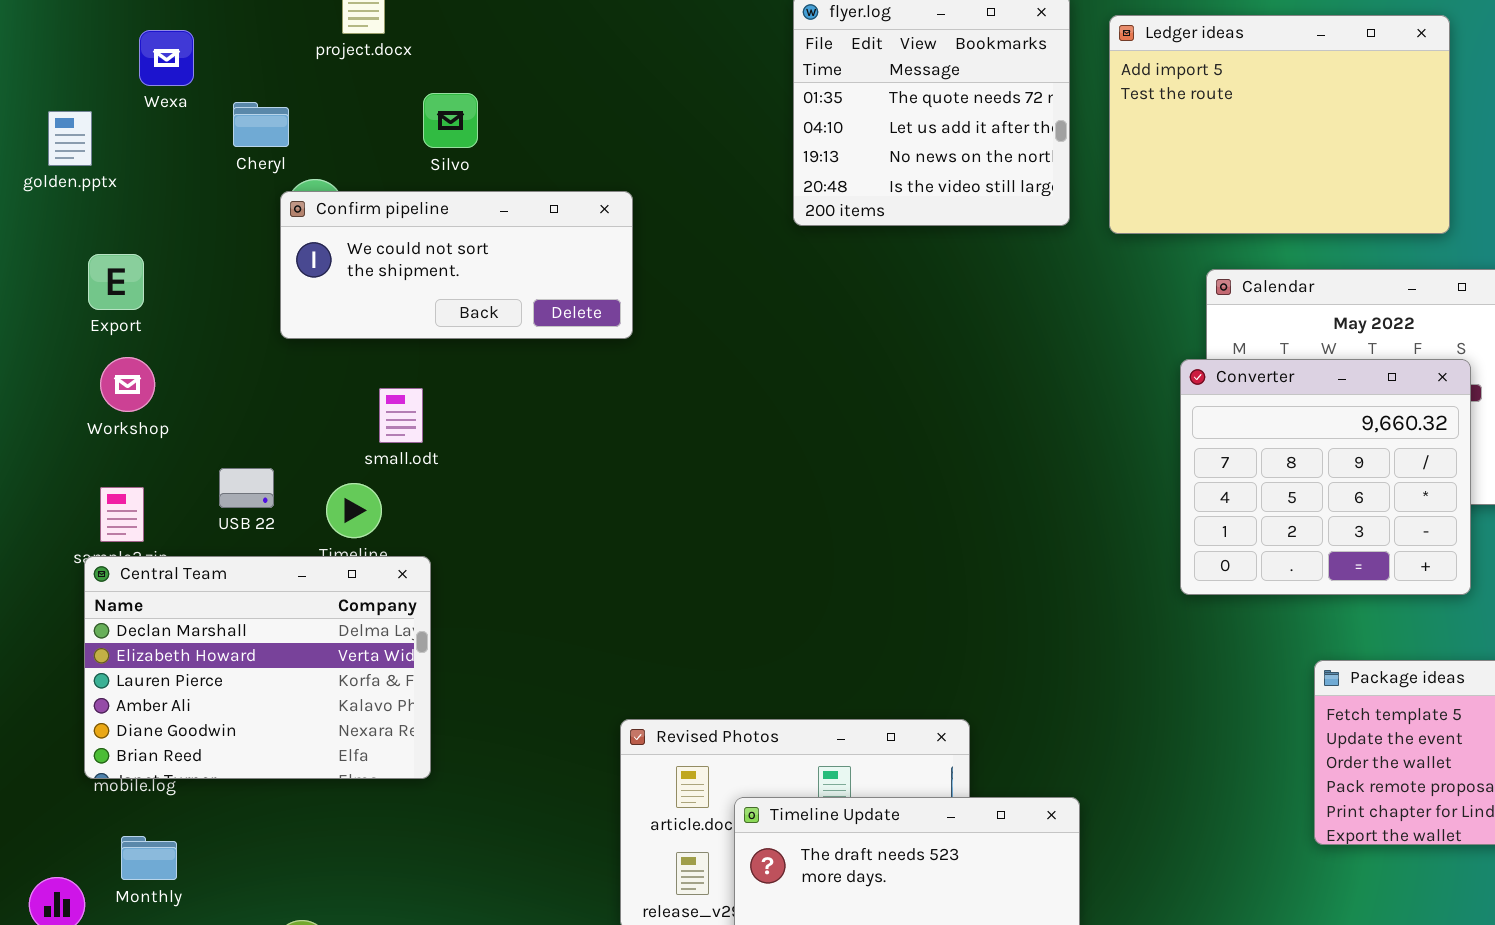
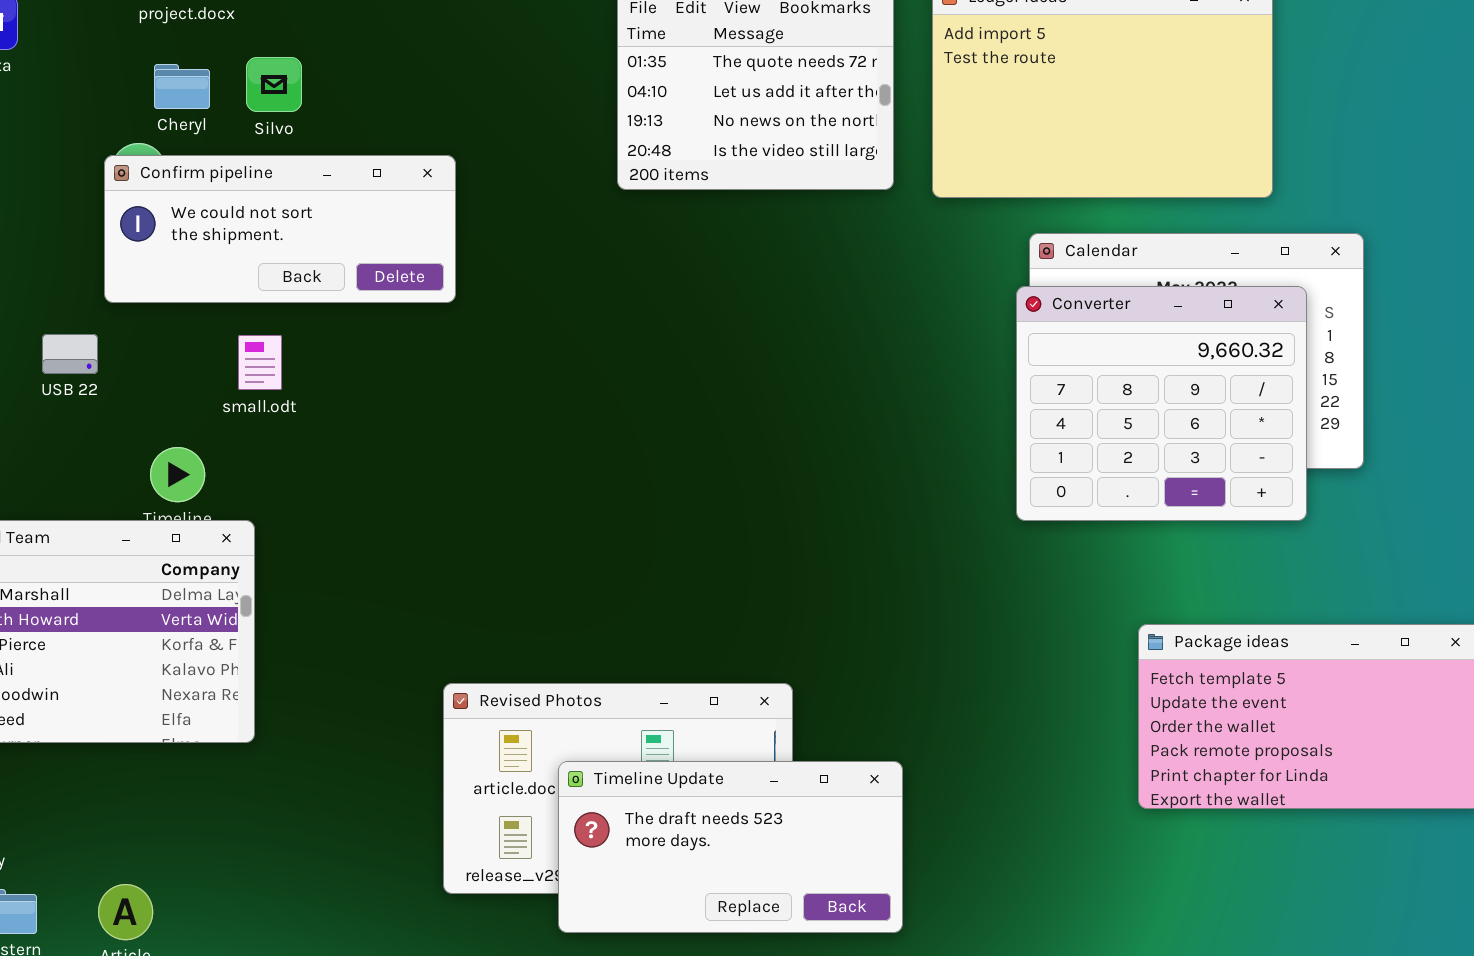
Cheryl: [233,102,289,147] -> [154,64,210,109], moved
Converter: [1180,359,1471,595] -> [1016,286,1307,521], moved
small.odt: [379,388,423,443] -> [238,335,282,390], moved
USB 22: [219,468,274,508] -> [42,334,98,374], moved

